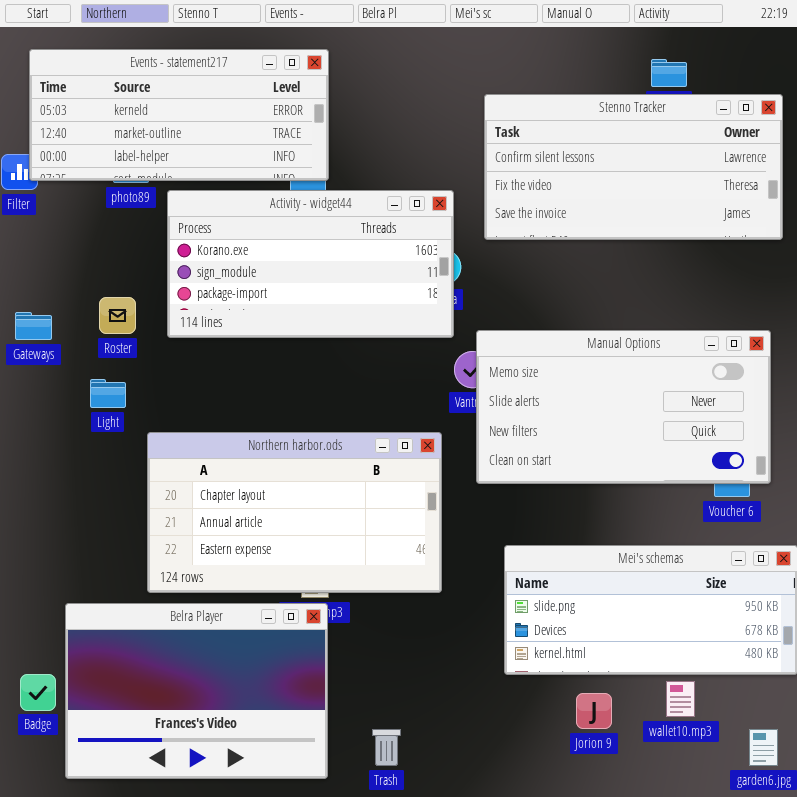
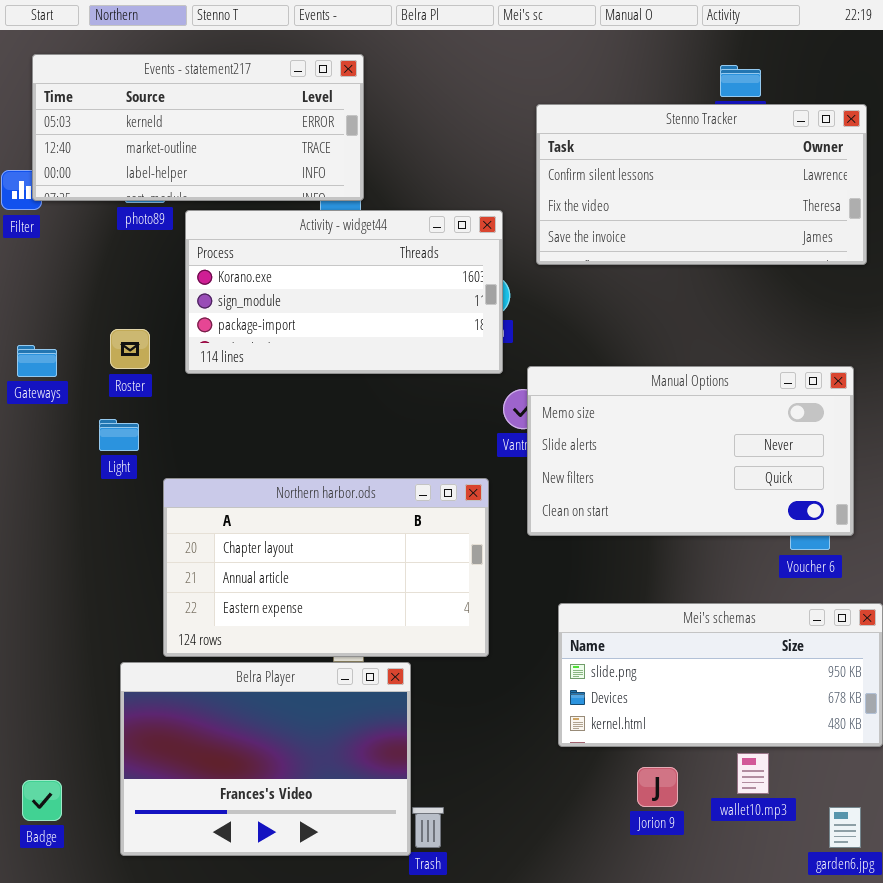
Belra Player: [65,603,328,779] -> [120,662,411,856], moved
Badge: [20,674,56,711] -> [22,780,62,821], moved

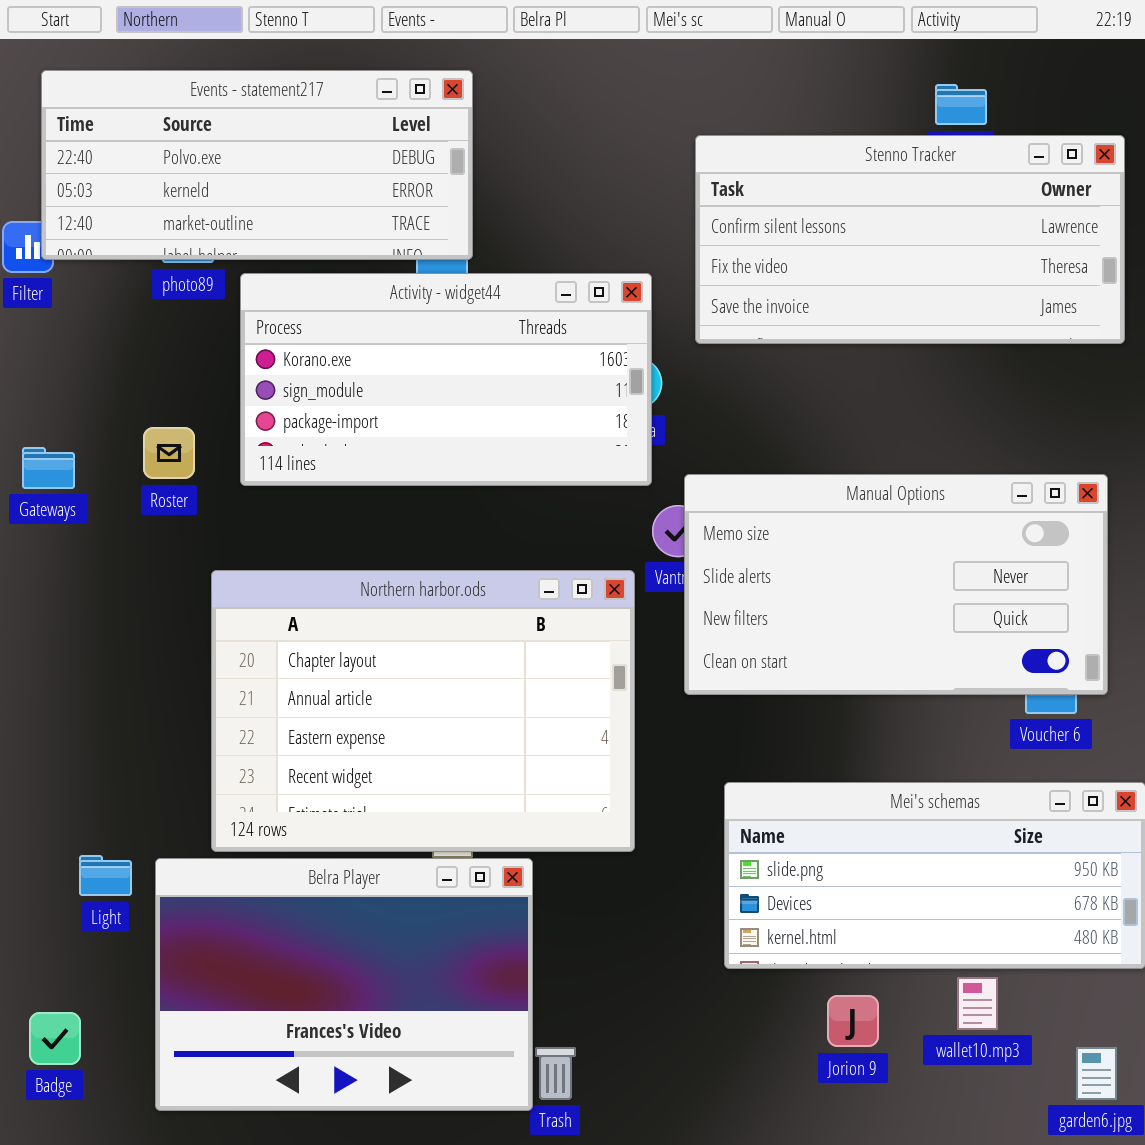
Events - statement217: [32,54,364,201] -> [41,70,473,260], scrolled up 1 row
Light: [99,419,139,451] -> [79,855,132,896], moved
Northern harbor.ods: [163,478,489,657] -> [211,570,635,852], resized

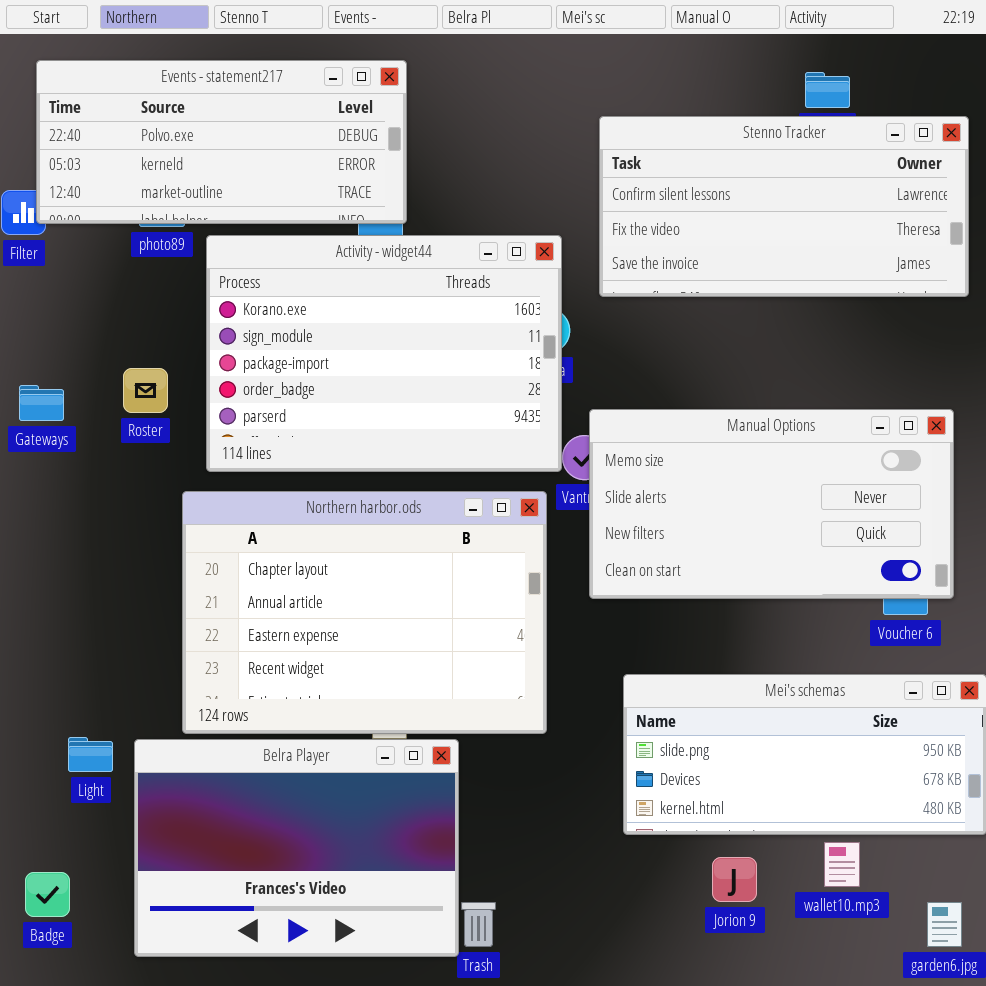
Activity - widget44: [240,273,652,486] -> [206,235,562,472], resized

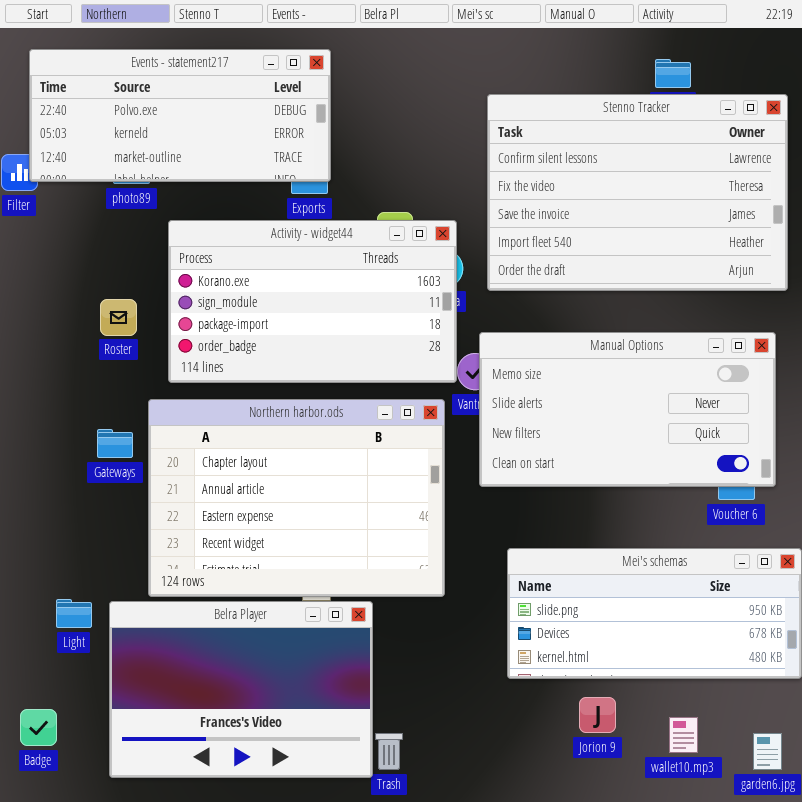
Stenno Tracker: [599,116,969,297] -> [487,94,788,291], resized
Activity - widget44: [206,235,562,472] -> [168,220,457,383], resized
Gateways: [19,385,64,421] -> [97,429,133,458], moved
wallet10.mp3: [824,842,860,887] -> [669,717,698,753], moved

